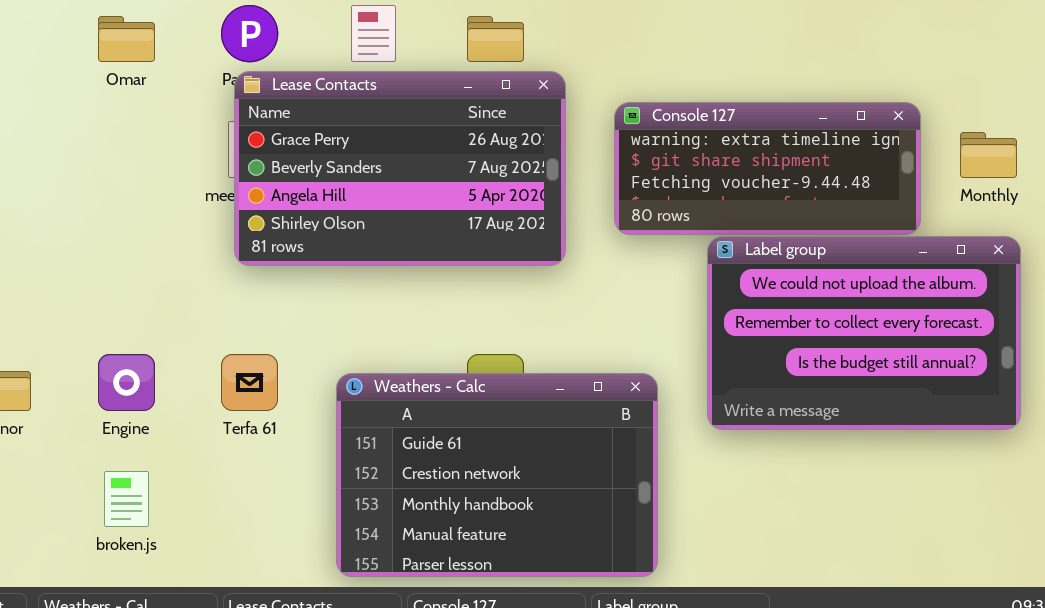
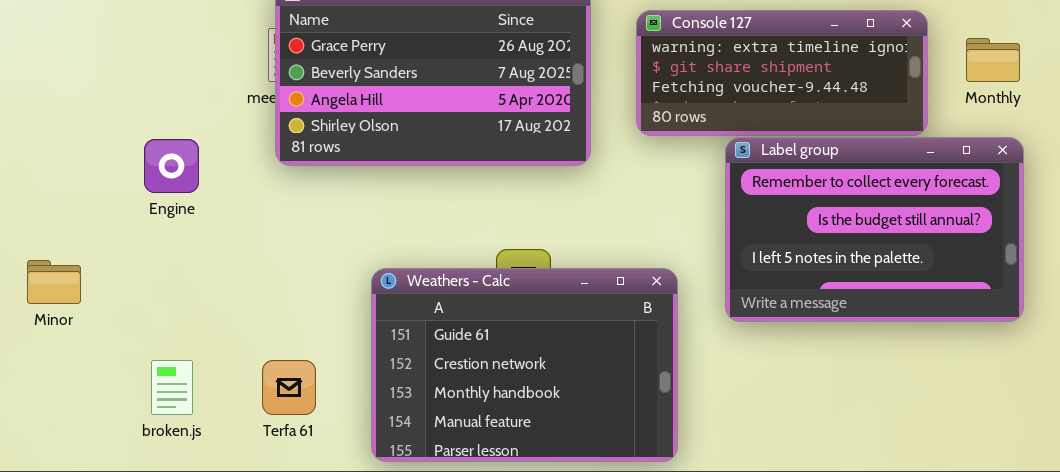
Label group: [707,236,1021,430] -> [725,137,1024,322], scrolled down 1 row
Engine: [98,354,155,411] -> [144,139,199,193], moved
Terfa 61: [221,354,278,411] -> [262,360,316,415], moved

